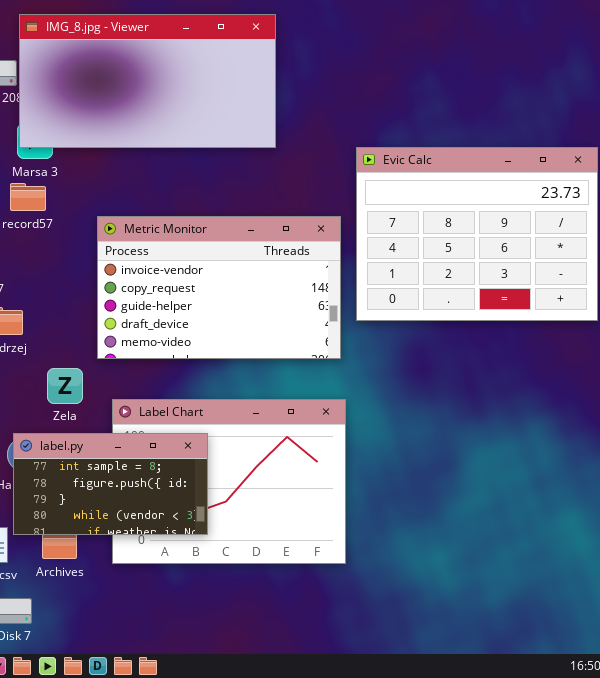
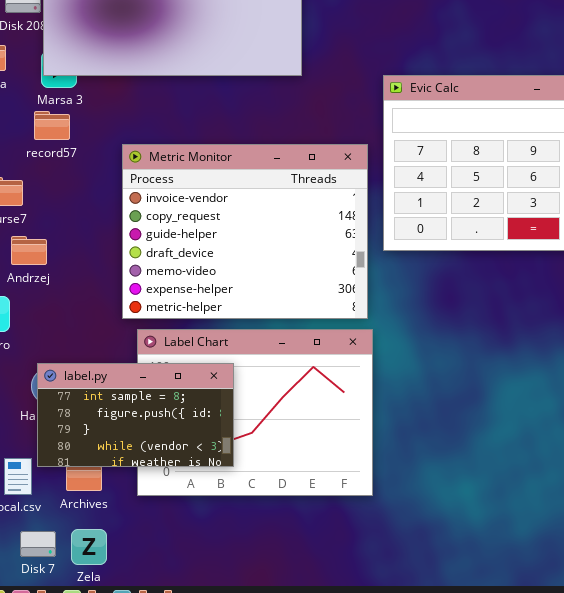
Metric Monitor: [97,216,341,359] -> [122,144,368,319], resized
Zela: [47,368,83,404] -> [71,529,107,565], moved

